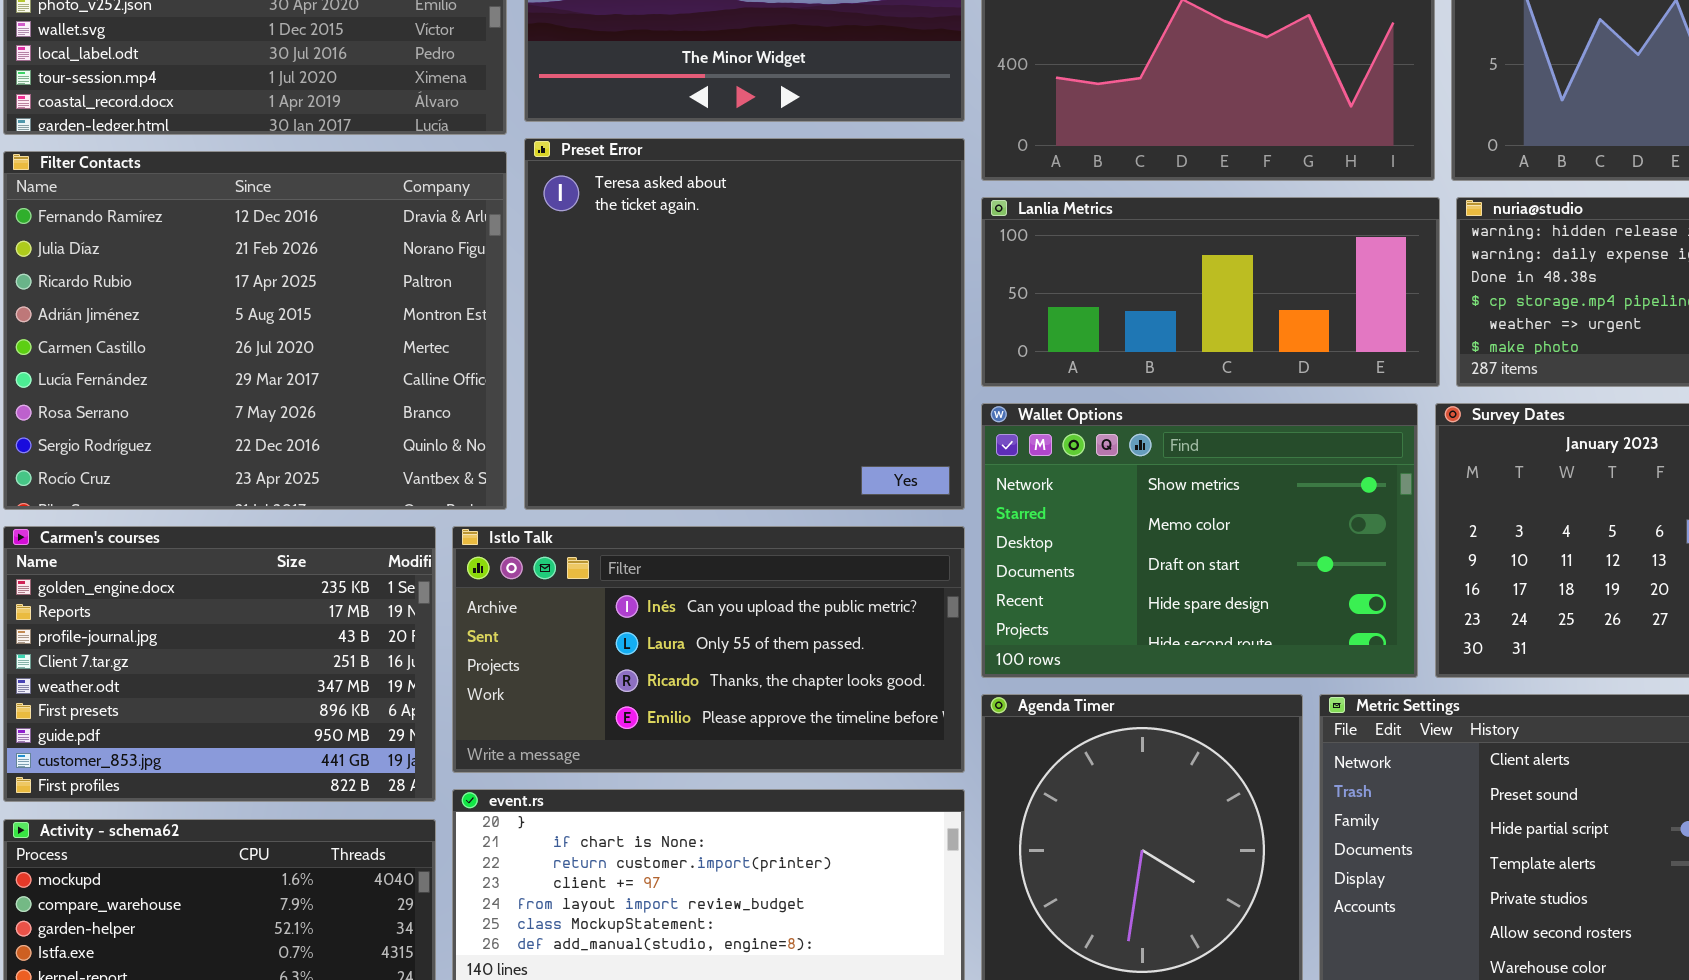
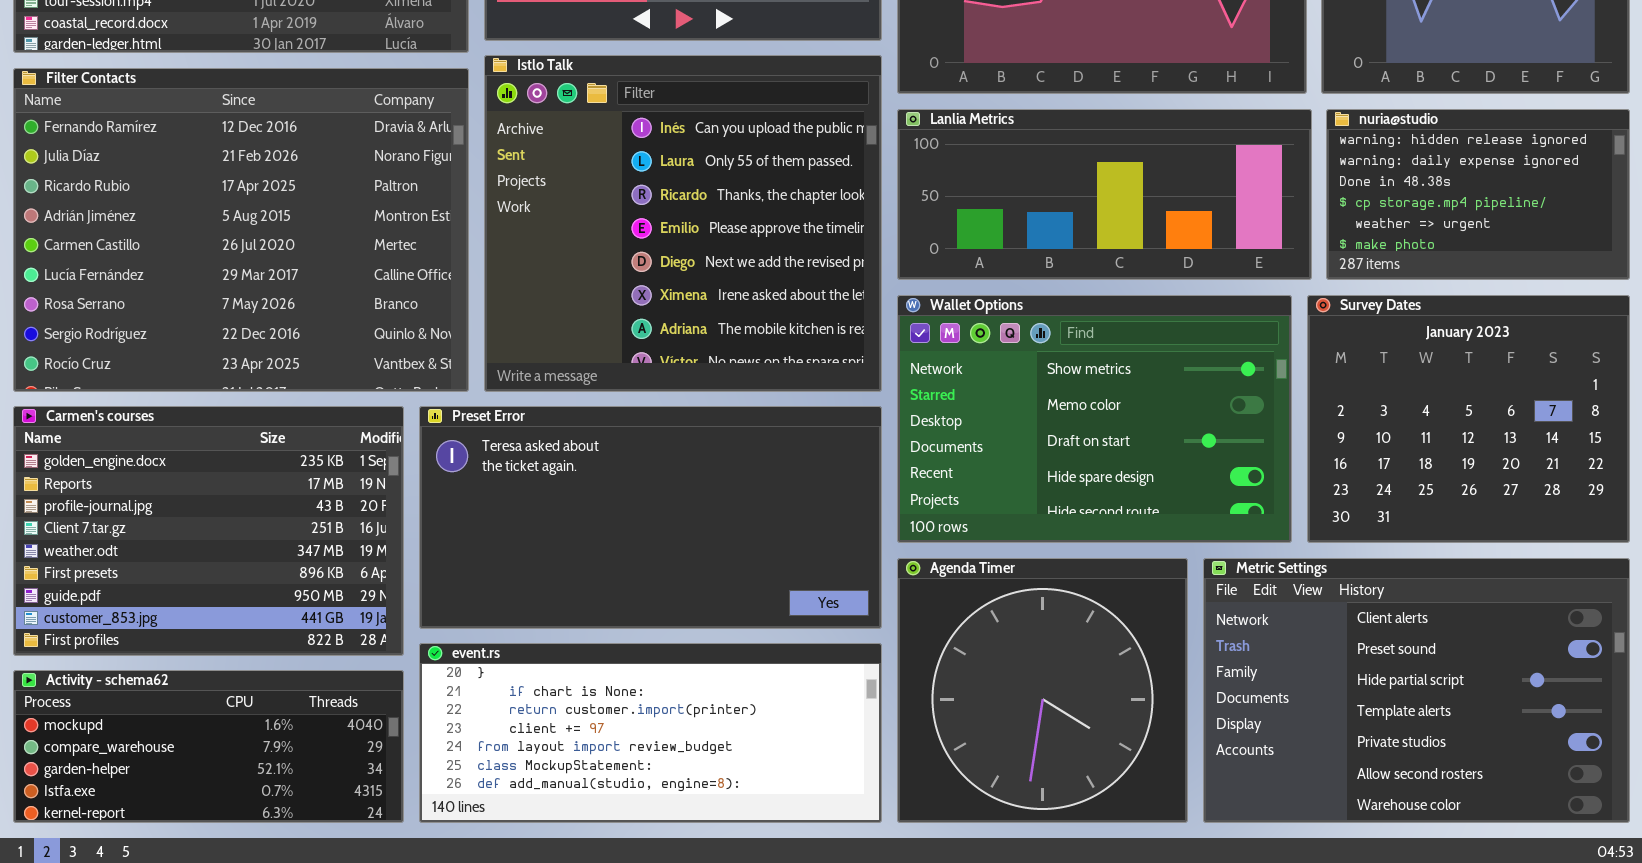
Preset Error: [524,138,965,510] -> [419,406,882,629], moved, resized
Istlo Talk: [452,526,965,773] -> [484,55,882,392], moved, resized

